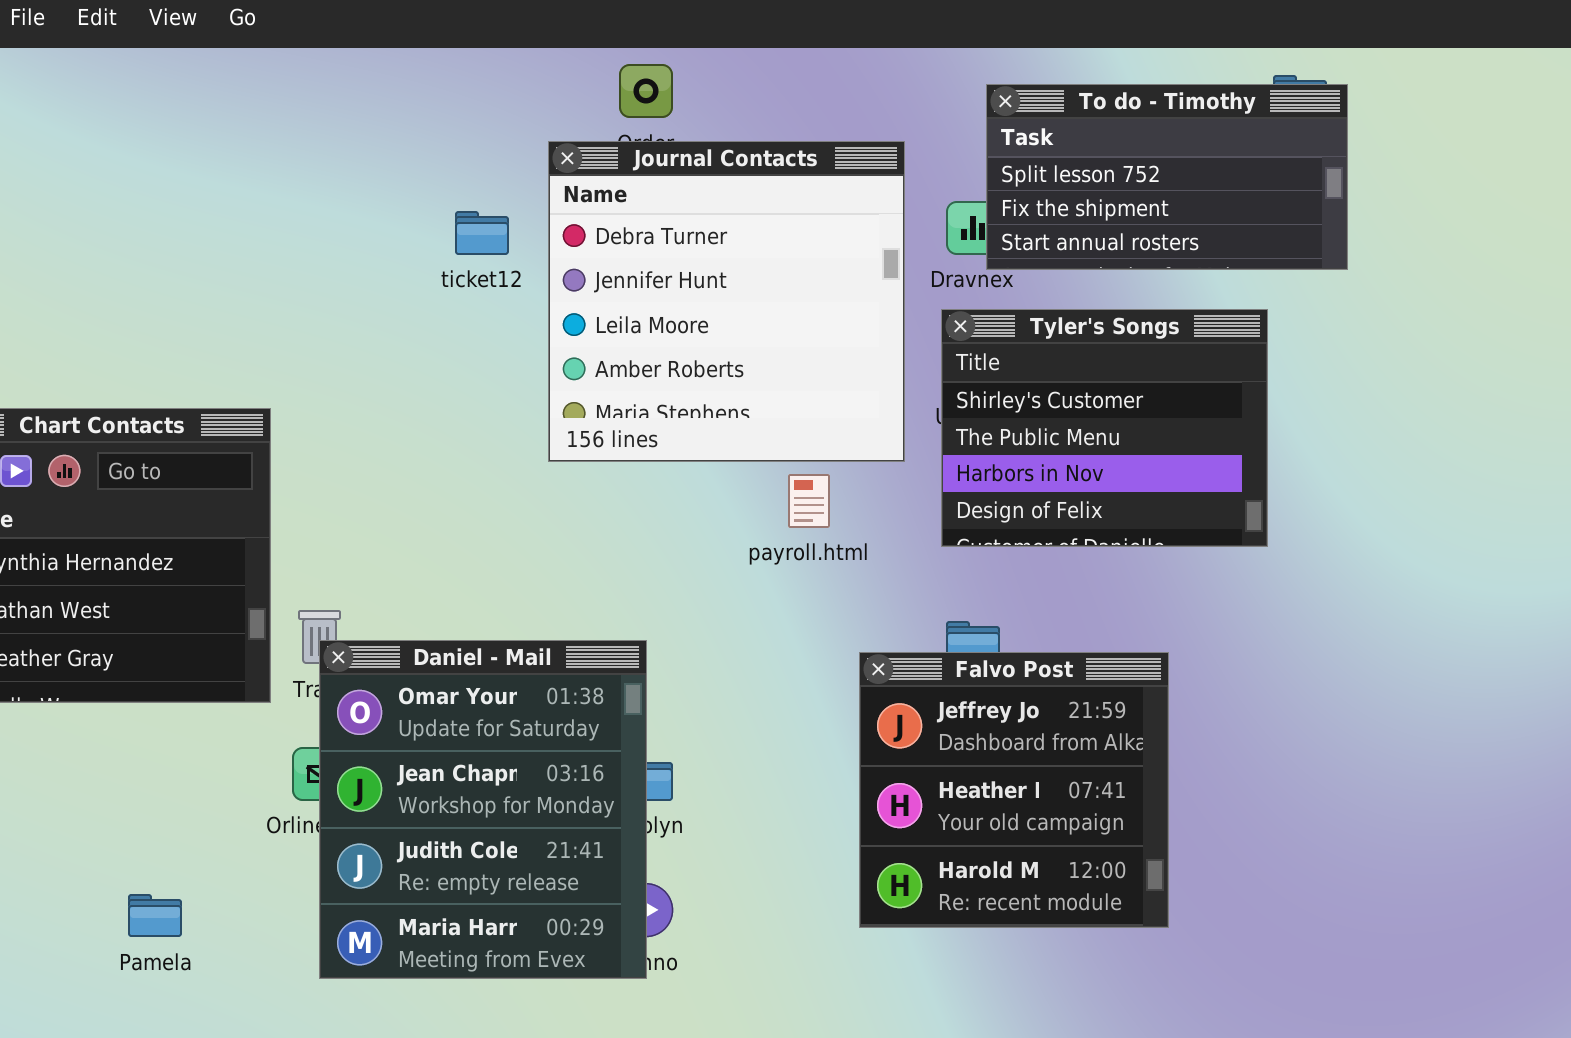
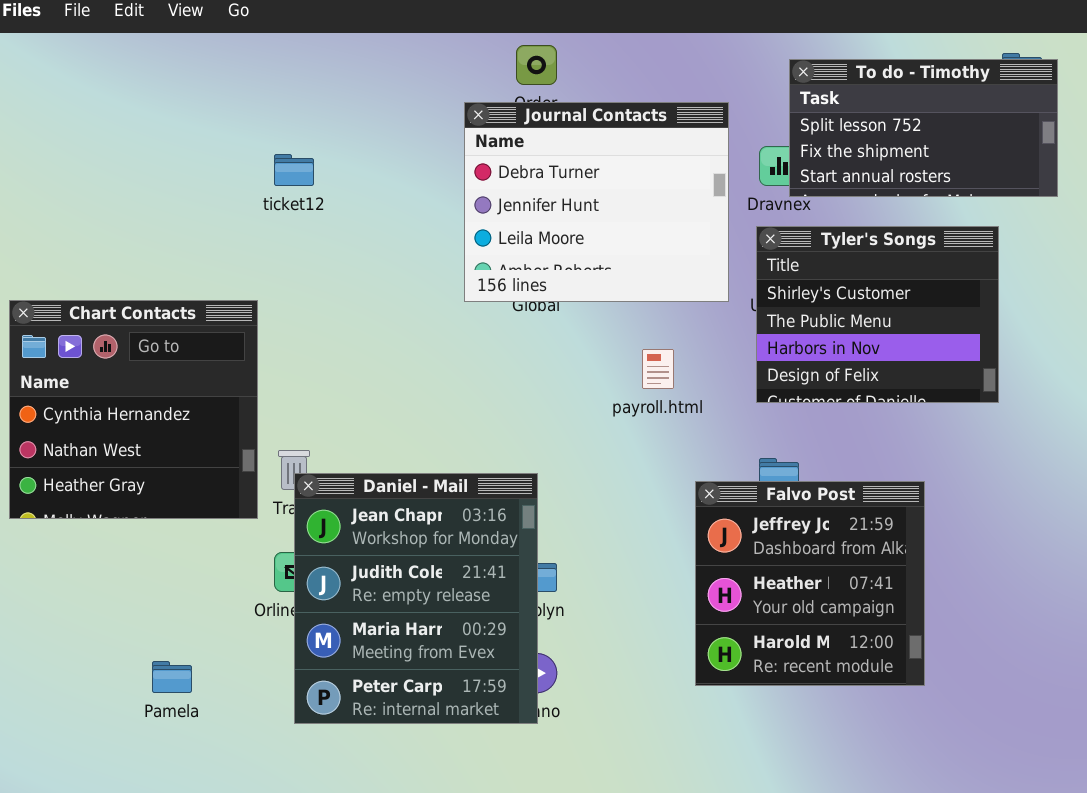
Journal Contacts: [548,141,905,462] -> [464,102,729,302], resized
ticket12: [455,211,509,255] -> [274,154,314,186], moved
Daniel - Mail: [319,640,647,979] -> [294,473,538,724], scrolled down 1 row

